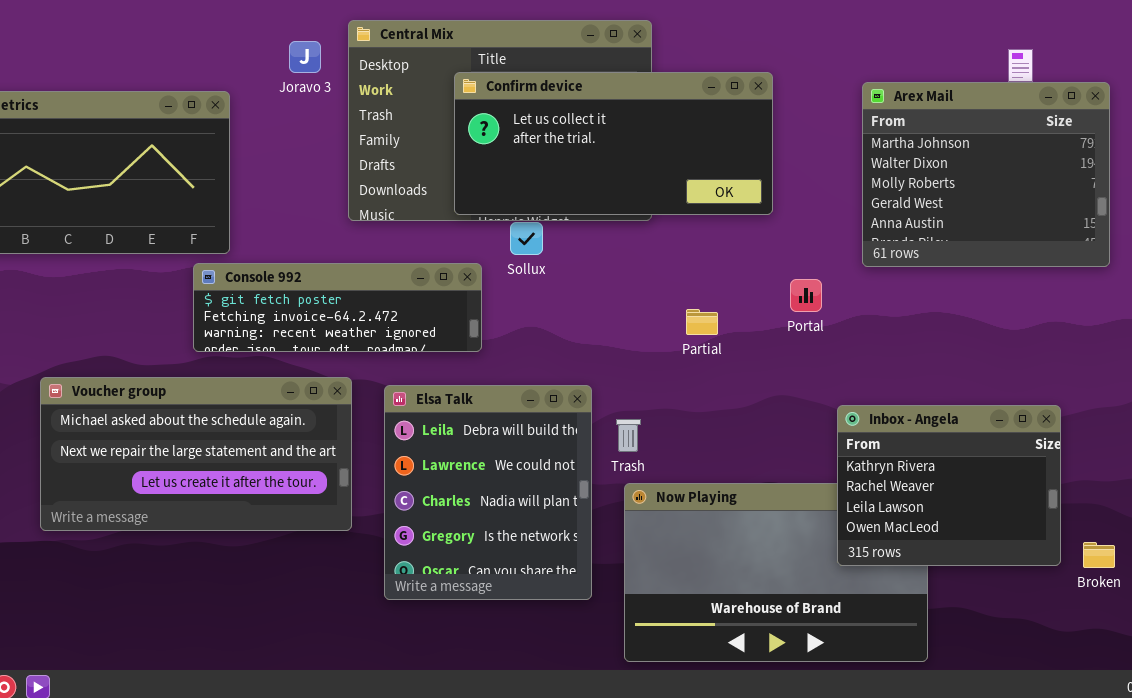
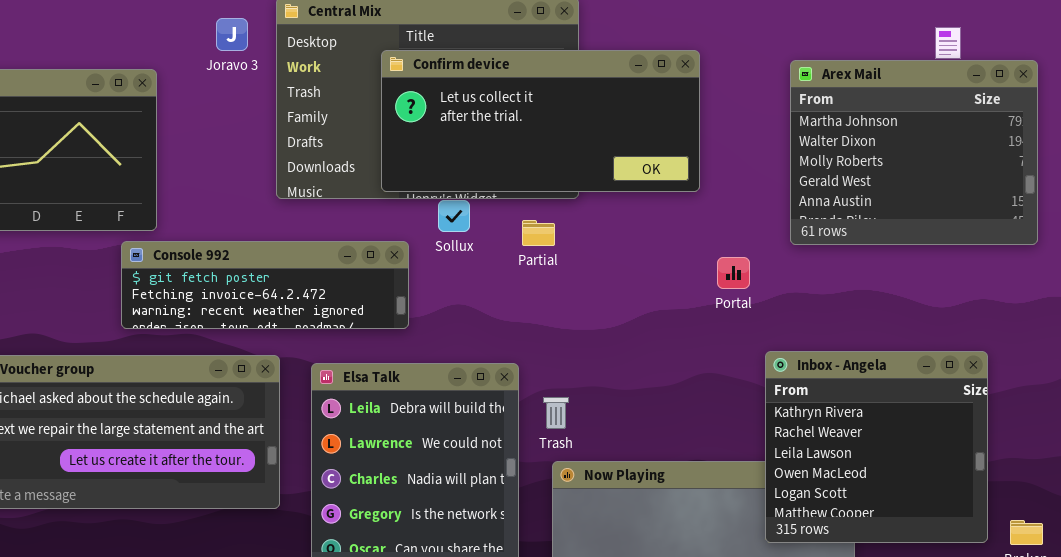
Partial: [686,309,718,335] -> [522,220,555,246], moved
Inbox - Angela: [837,405,1061,566] -> [765,351,988,543], resized

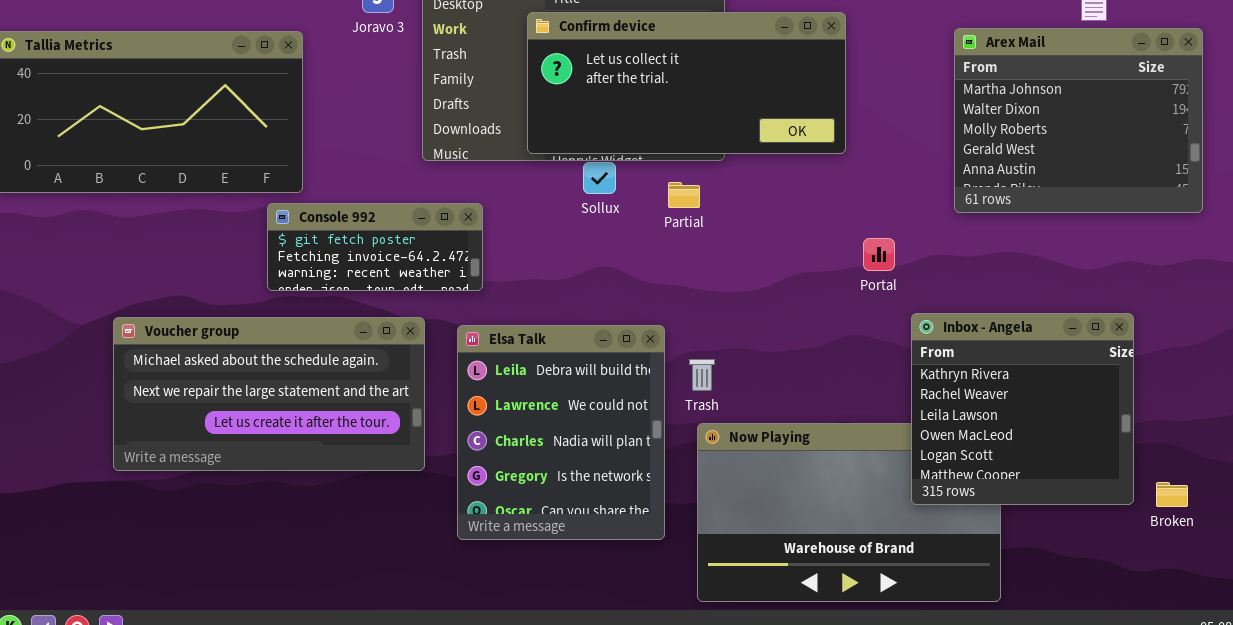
Arex Mail: [790,60,1038,245] -> [954,28,1203,213], moved
Console 992: [121,241,409,329] -> [267,203,483,291], resized
Portal: [717,257,750,289] -> [863,238,895,271], moved

